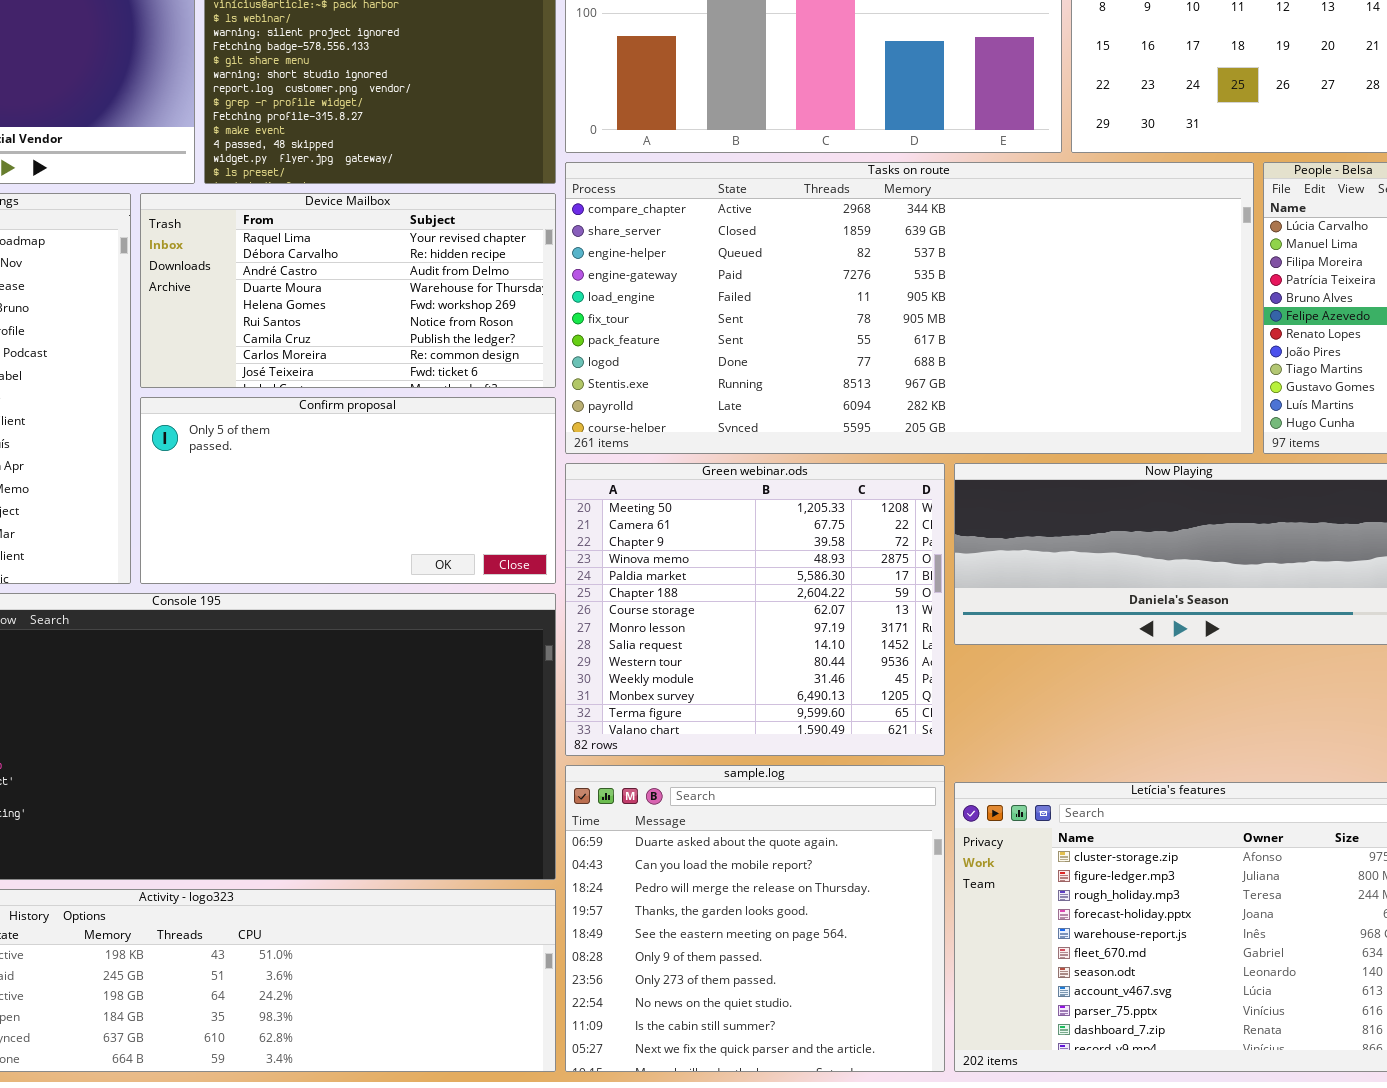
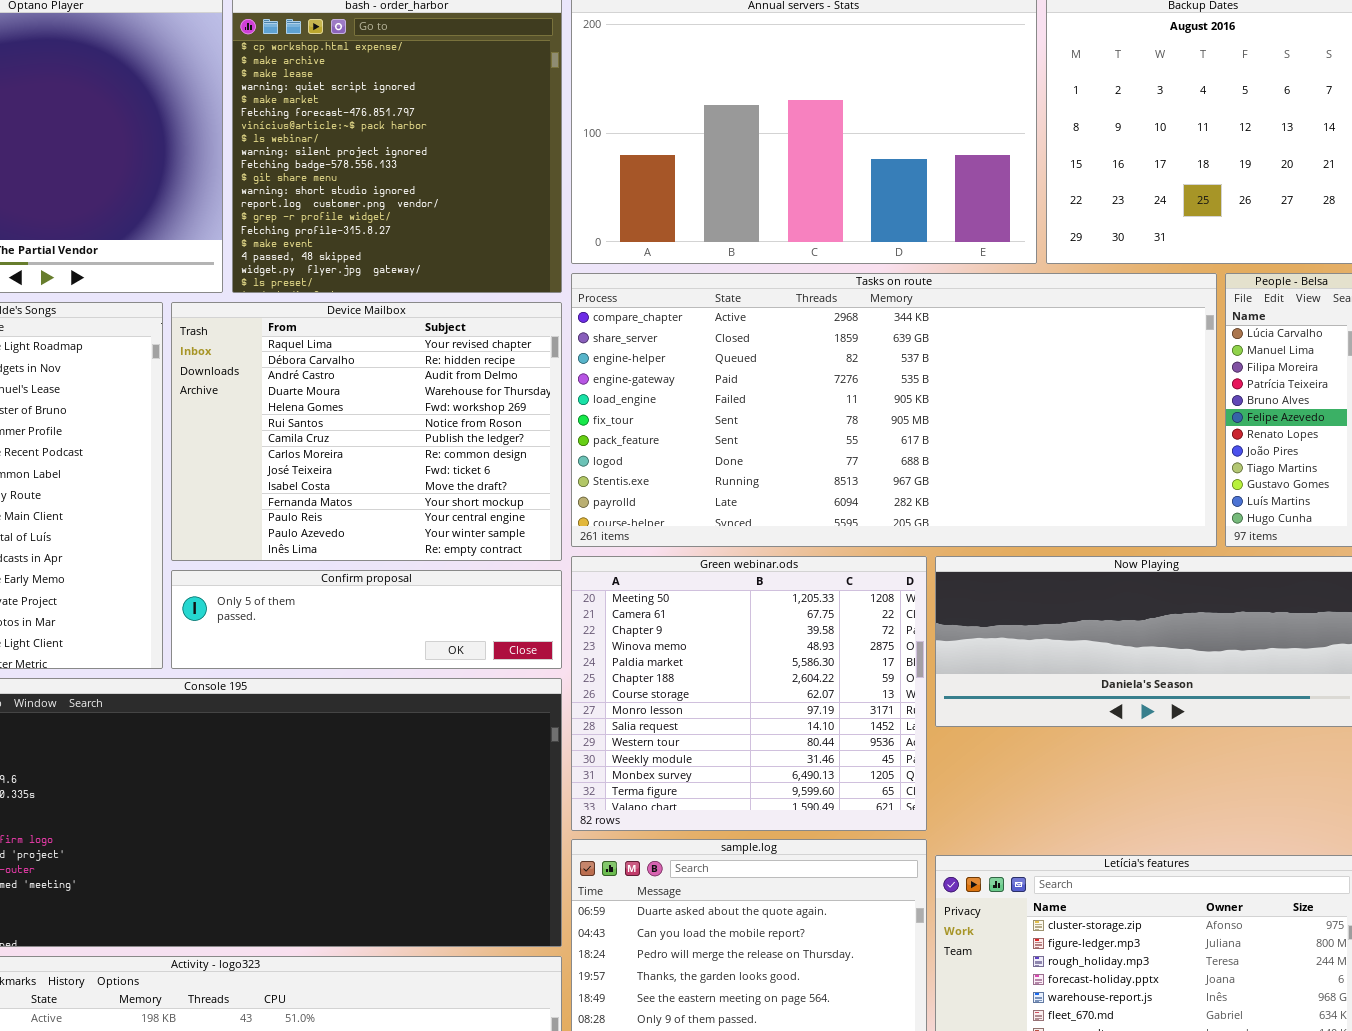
Device Mailbox: [140,193,556,388] -> [171,302,562,561], resized
Confirm proposal: [140,397,556,584] -> [171,570,562,669], resized

